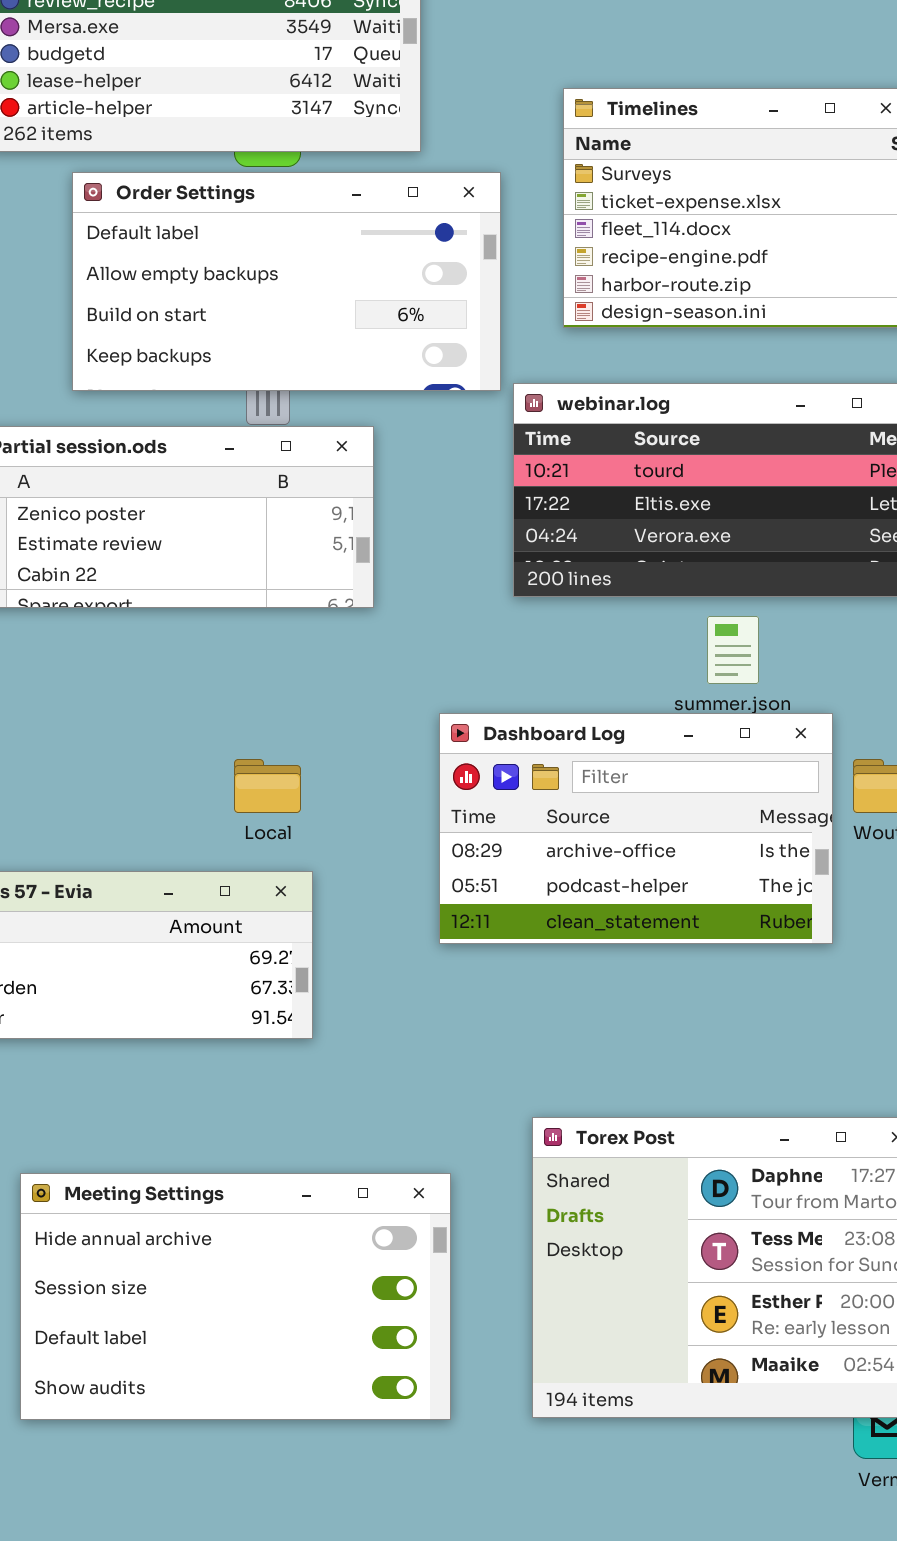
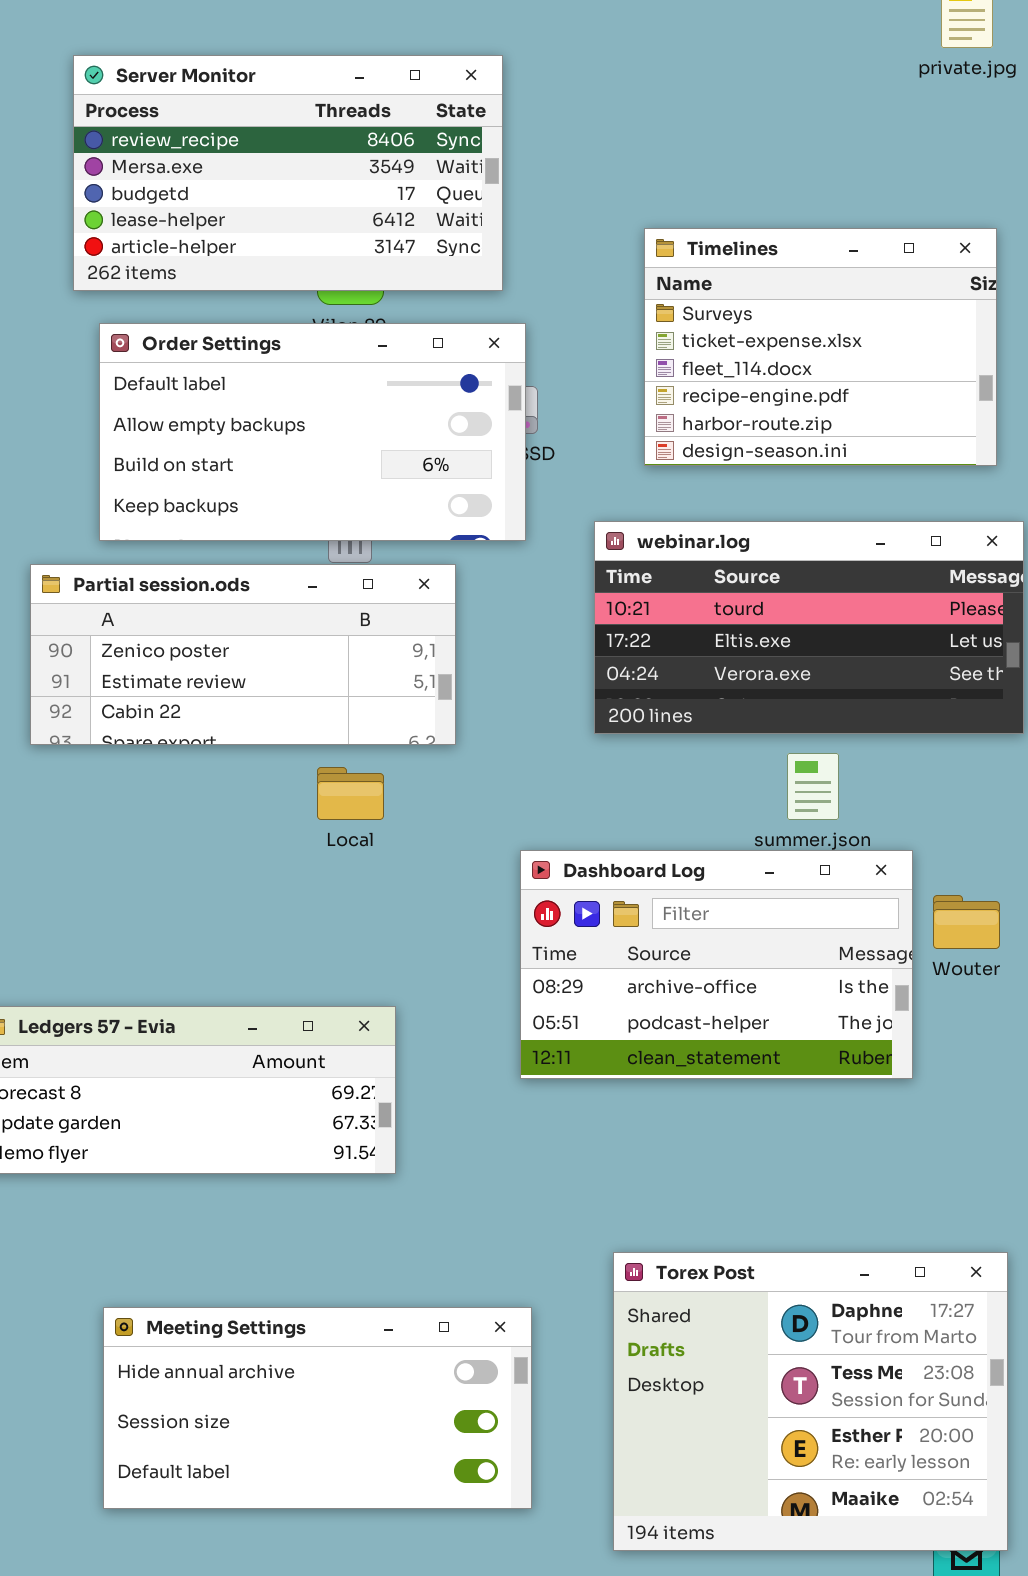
Order Settings: [72,172,501,391] -> [99,323,526,541], moved
Local: [234,759,301,813] -> [317,767,384,820], moved
Meeting Settings: [20,1173,451,1420] -> [103,1307,532,1509], resized

